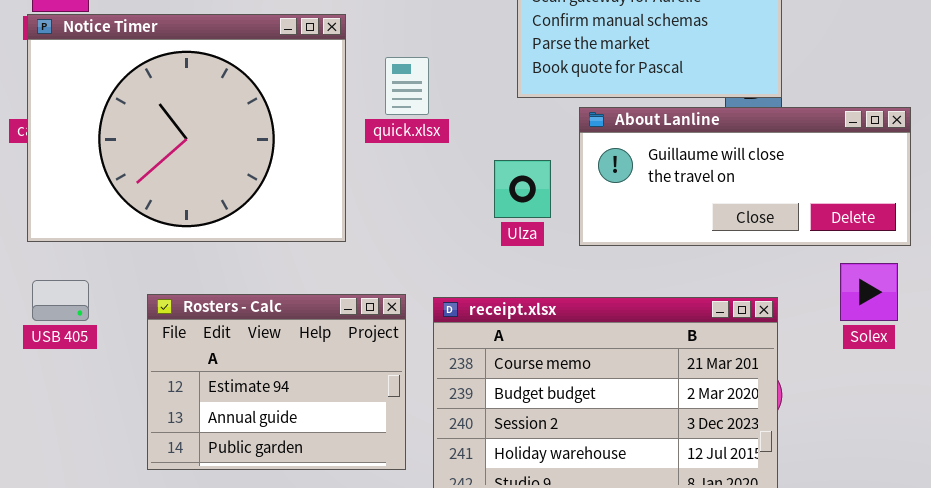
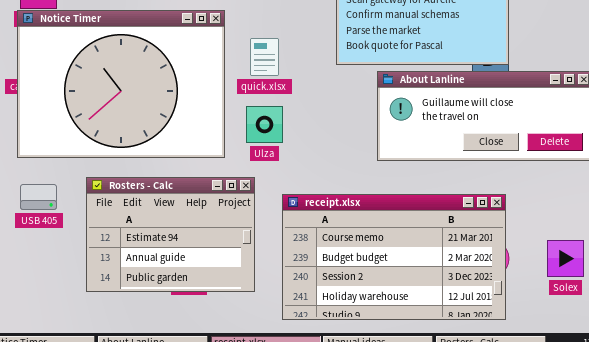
Ulza: [494,160,551,218] -> [246,106,283,143], moved
Solex: [840,263,898,321] -> [547,240,584,277], moved
Rosters - Calc: [147,294,406,470] -> [86,177,255,292], moved

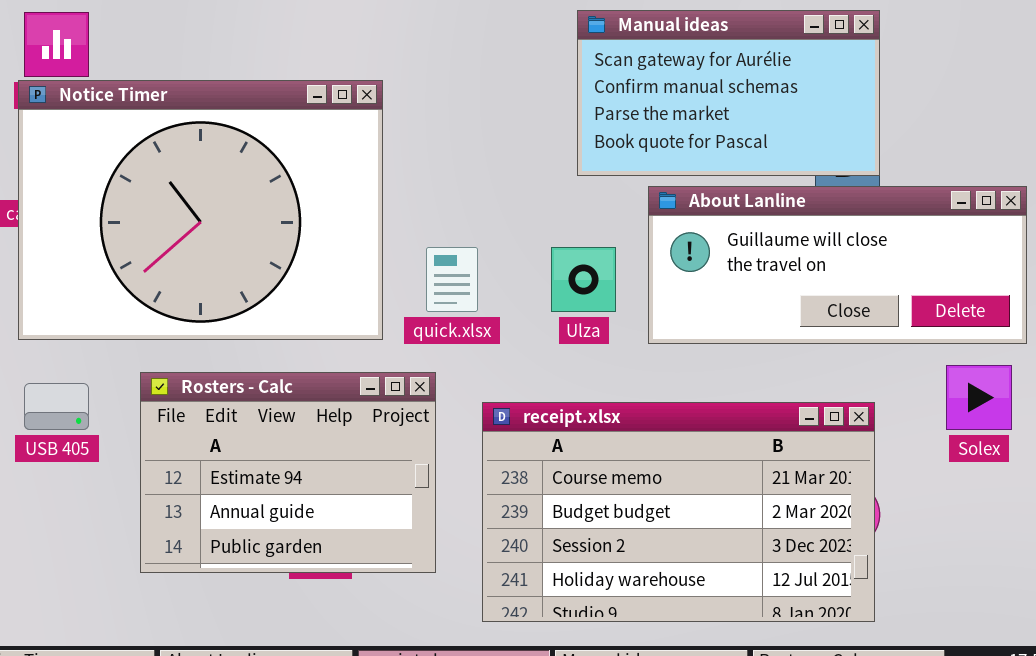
quick.xlsx: [250,38,279,76] -> [426,247,478,312], moved
Ulza: [246,106,283,143] -> [551,247,616,312], moved
Solex: [547,240,584,277] -> [946,365,1012,430], moved

